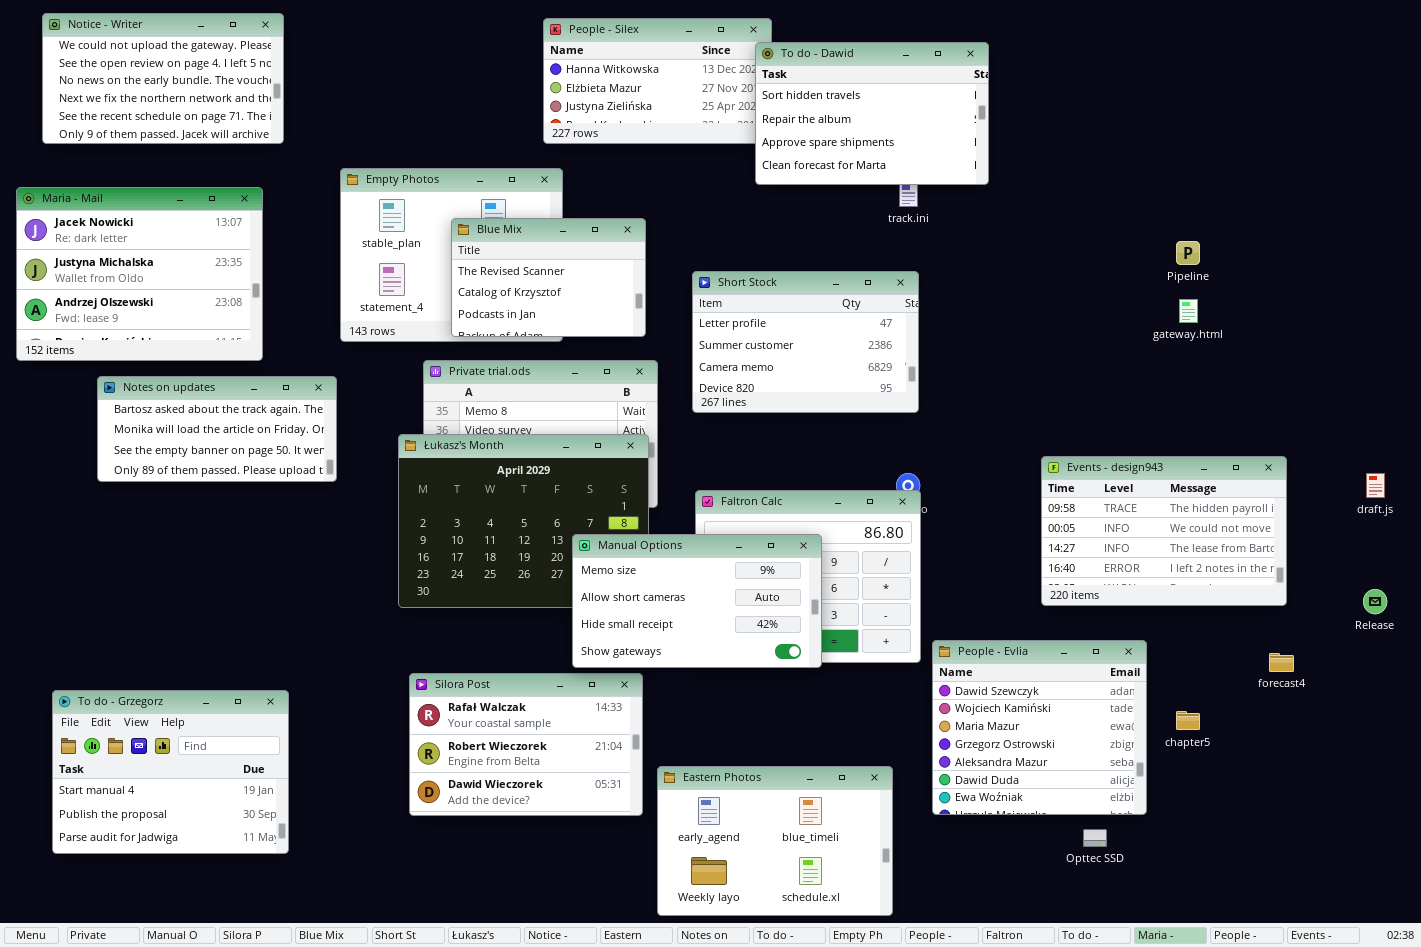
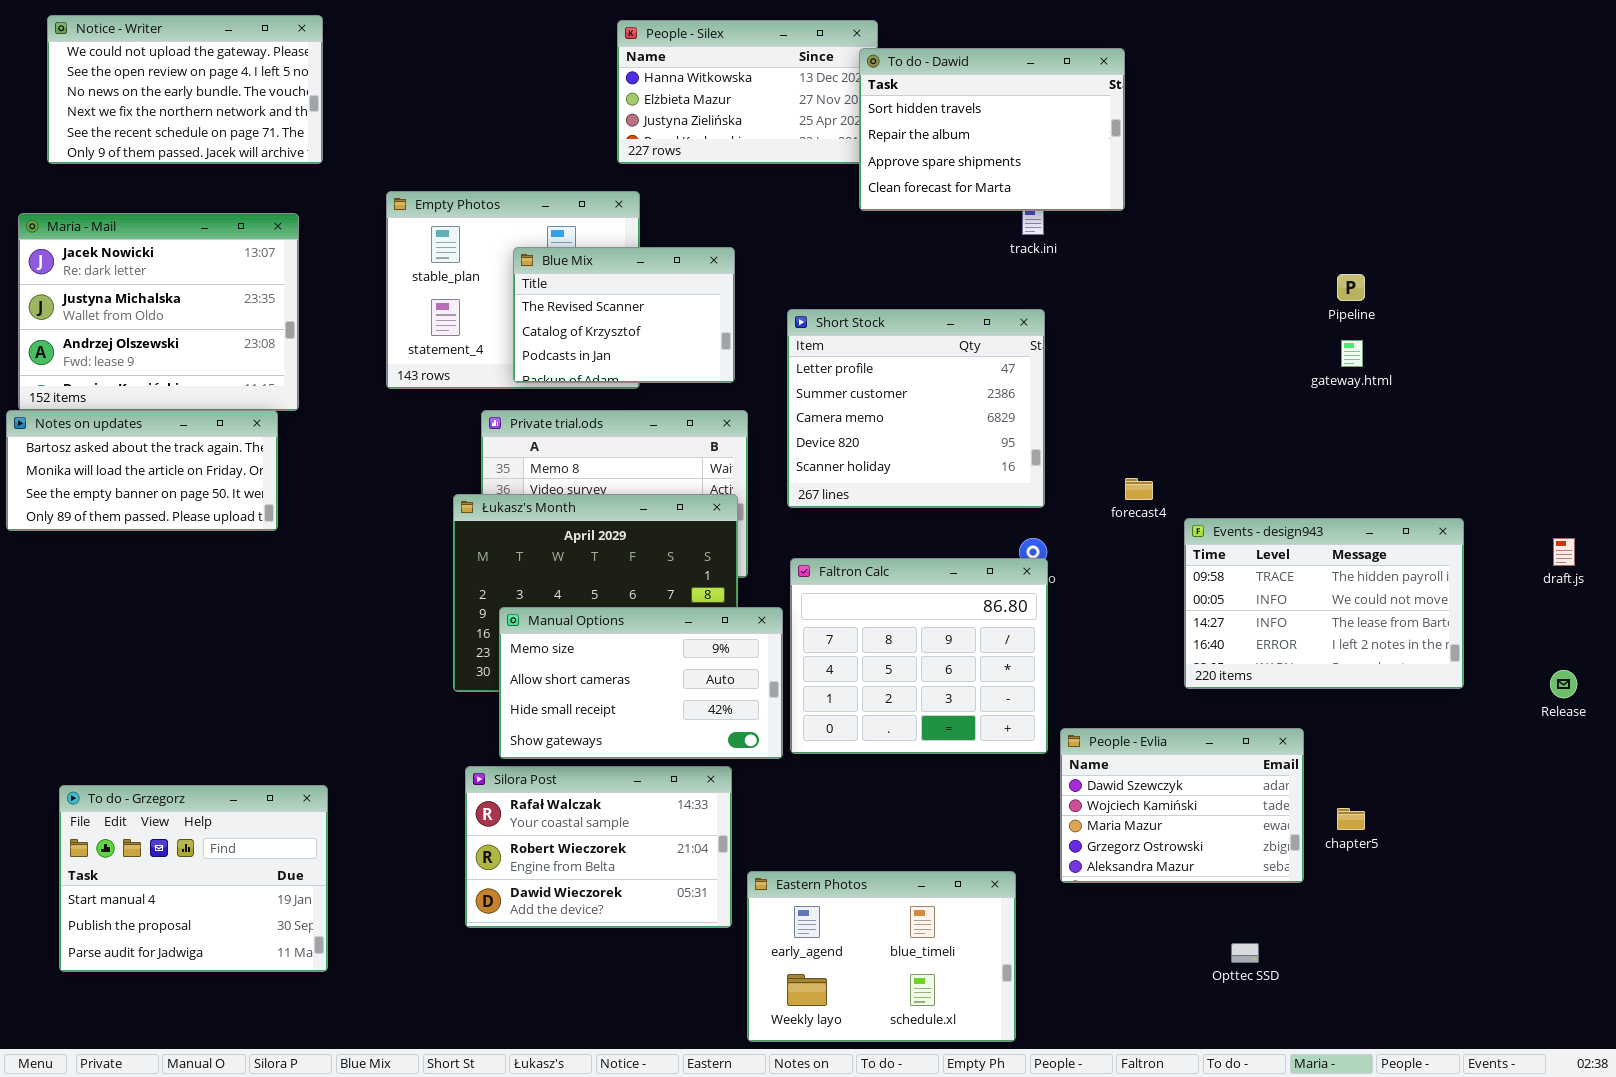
Short Stock: [692,271,919,413] -> [787,309,1045,508], resized
Notes on updates: [97,376,337,482] -> [6,410,278,531], moved
Manual Options: [572,534,822,668] -> [499,607,783,759], moved
People - Evlia: [932,640,1147,815] -> [1060,728,1304,883], resized
forecast4: [1269,653,1294,672] -> [1125,478,1153,500], moved

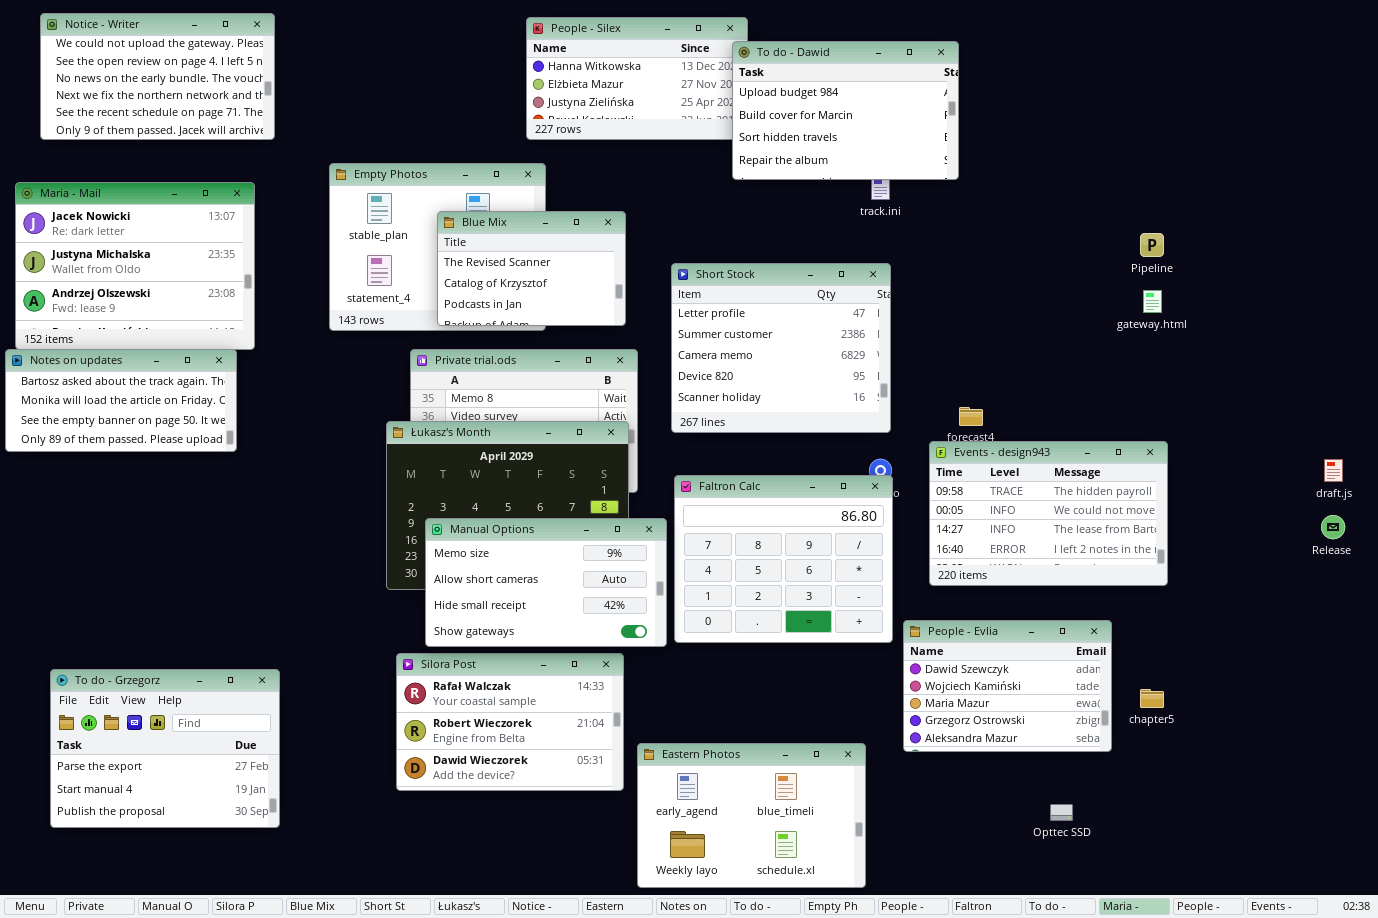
To do - Dawid: [859,48,1125,211] -> [732,41,959,180], scrolled up 2 rows
Events - design943: [1184,518,1464,689] -> [929,441,1168,586], moved
Release: [1550,670,1577,698] -> [1321,515,1345,539], moved
To do - Grzegorz: [59,785,328,972] -> [50,669,280,828], scrolled up 1 row

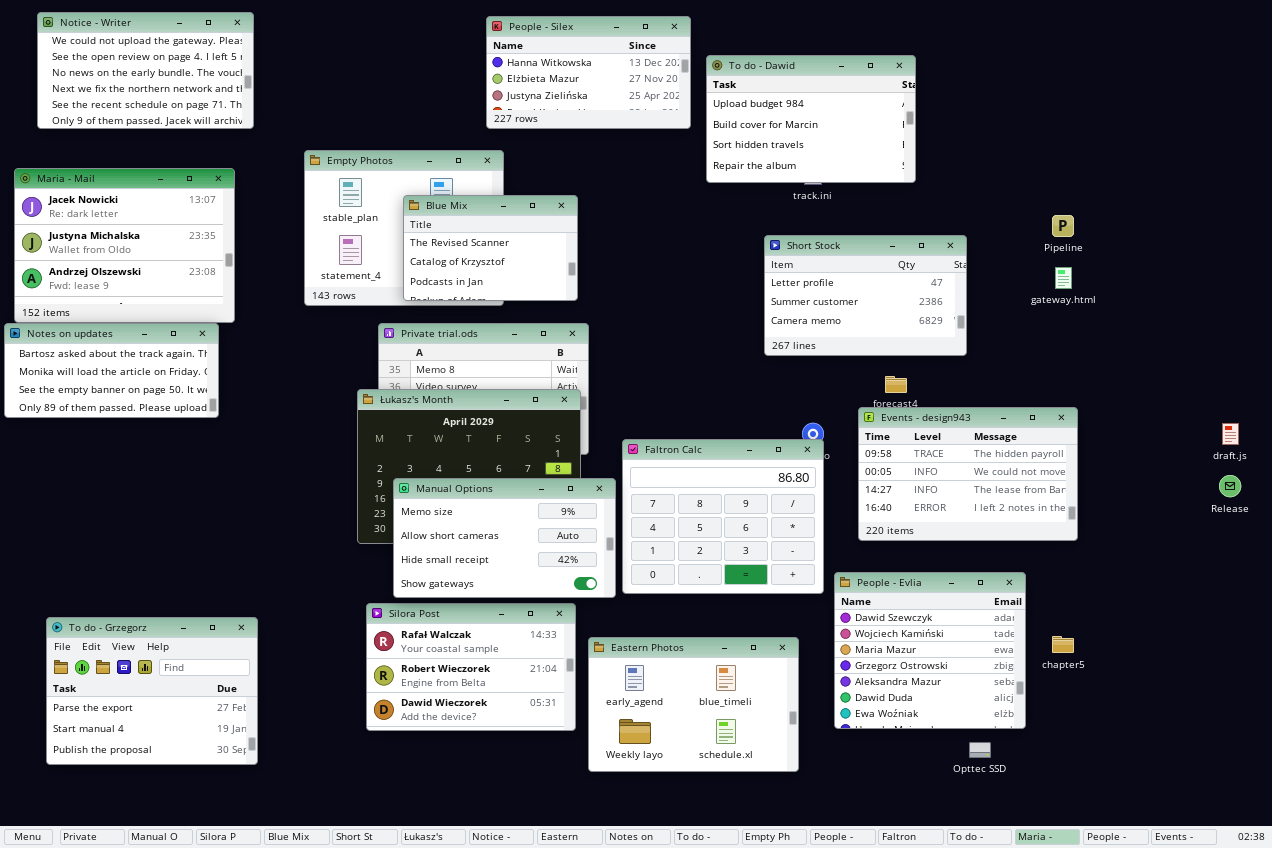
To do - Dawid: [732,41,959,180] -> [706,55,916,183], moved
Short Stock: [671,263,891,433] -> [764,235,967,356], moved, resized
People - Evlia: [903,620,1112,752] -> [834,572,1026,729], resized
Eastern Photos: [637,743,866,888] -> [588,637,799,772], moved

